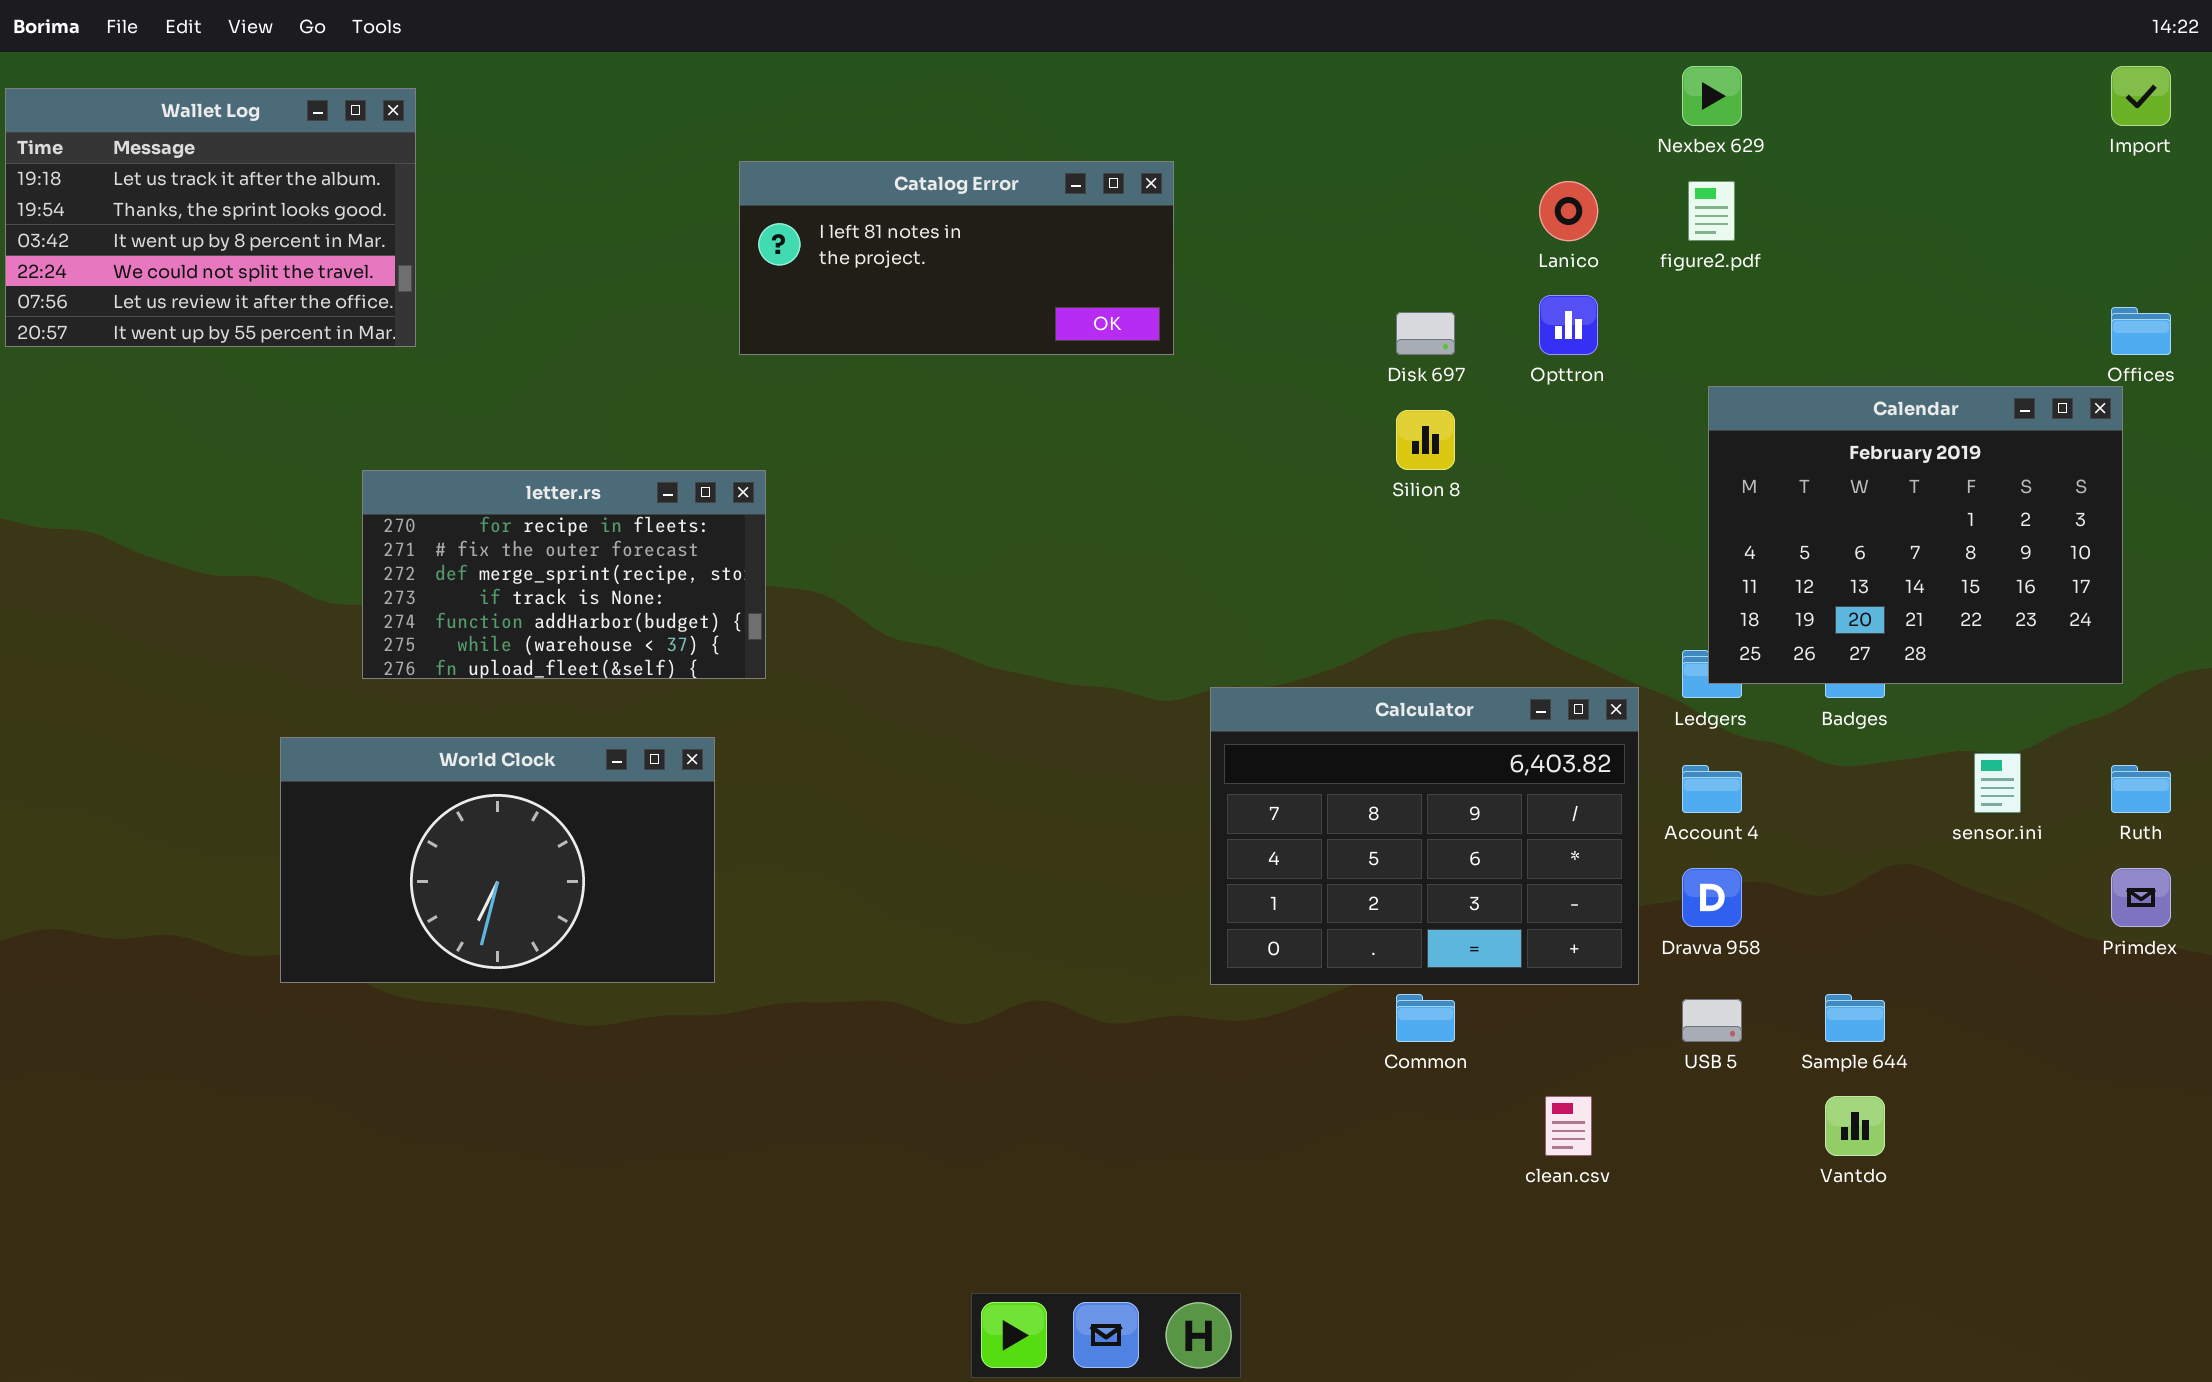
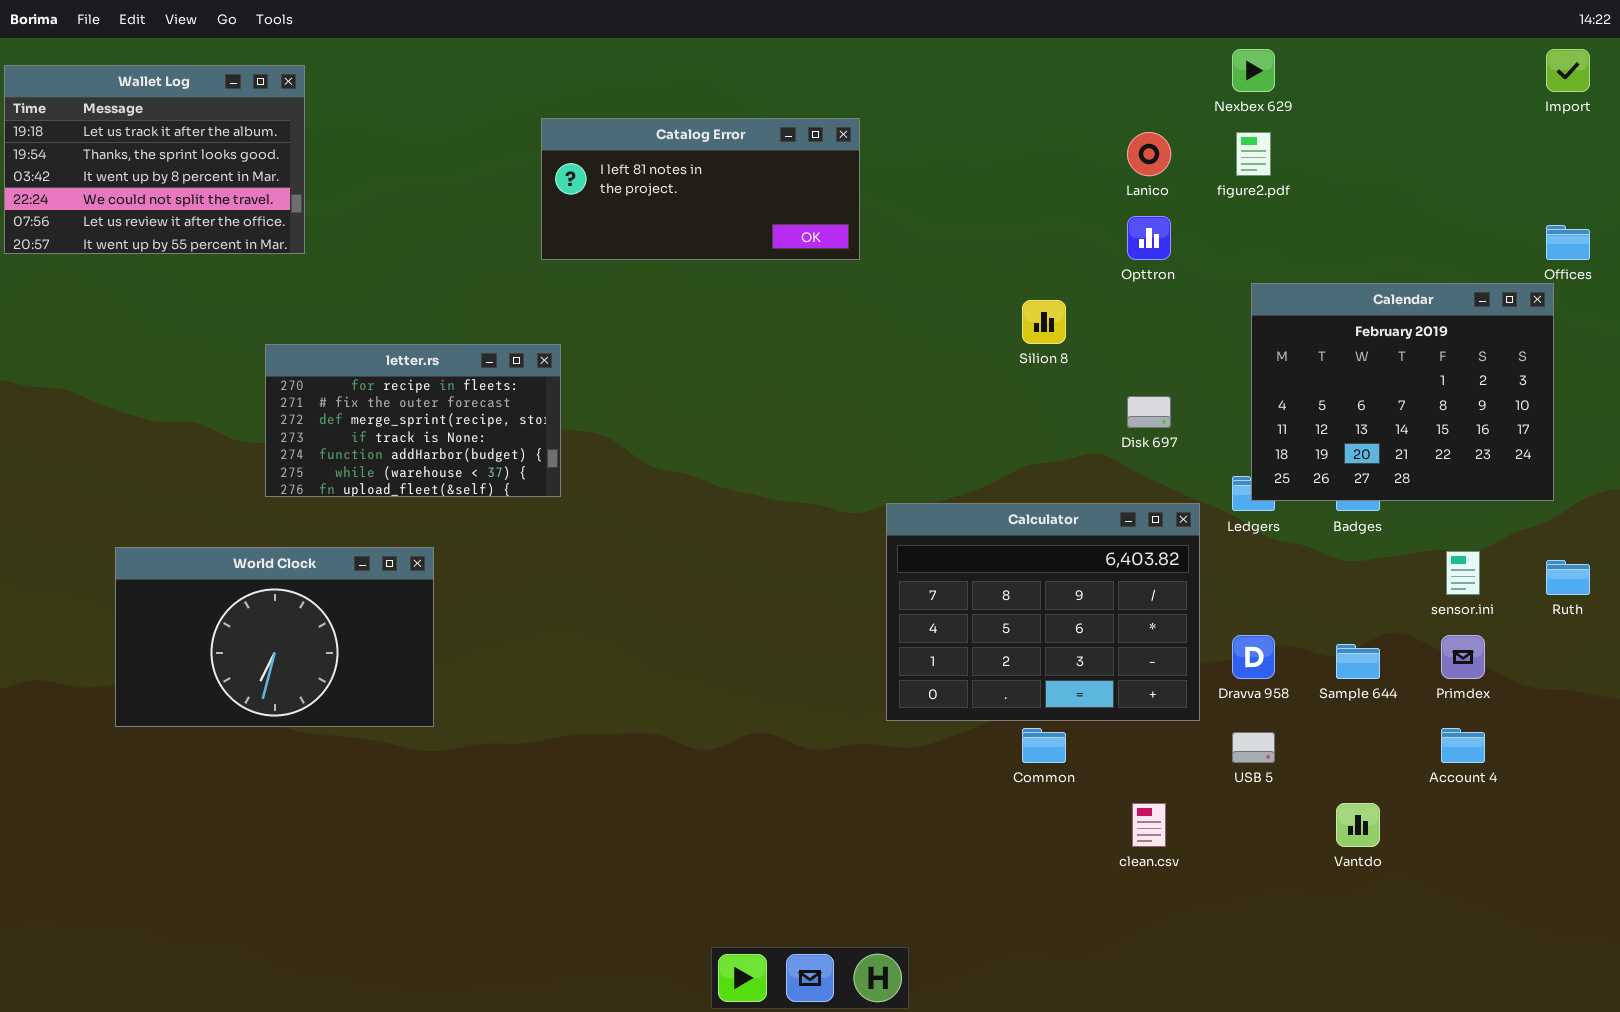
Disk 697: [1396,312,1455,355] -> [1127,396,1171,428], moved
World Clock: [280,737,715,983] -> [115,547,434,727], moved
Account 4: [1682,765,1742,813] -> [1441,728,1485,763], moved
Primdex: [2111,868,2171,927] -> [1441,635,1485,679], moved
Sample 644: [1825,994,1885,1042] -> [1336,644,1380,679], moved

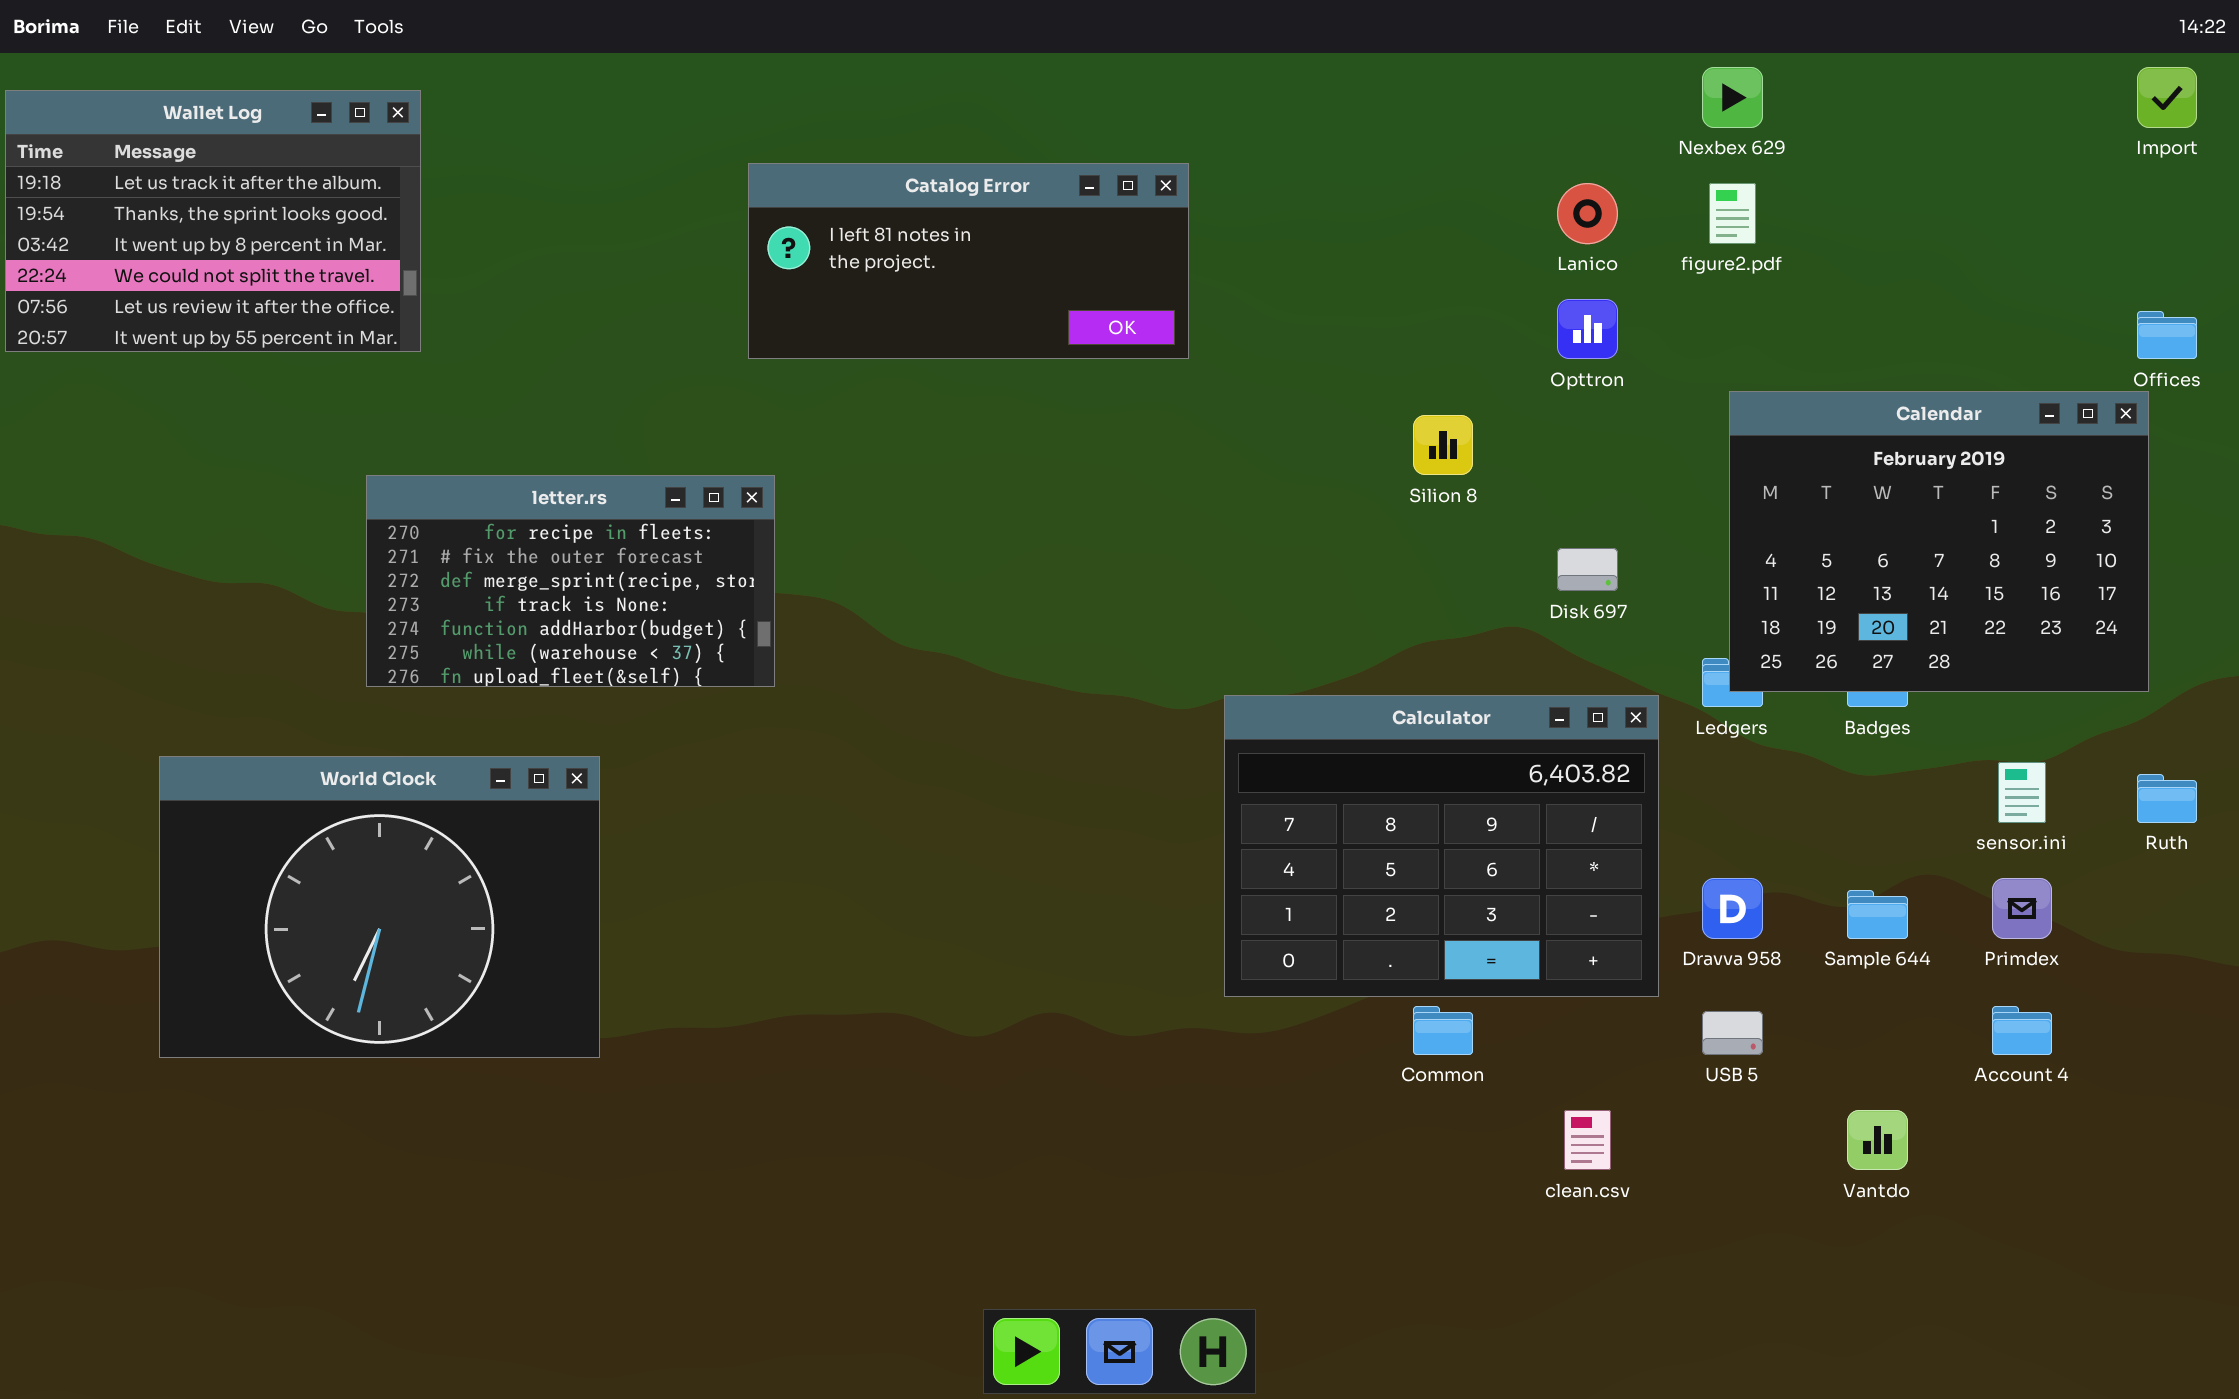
World Clock: [115,547,434,727] -> [159,756,600,1058], resized

